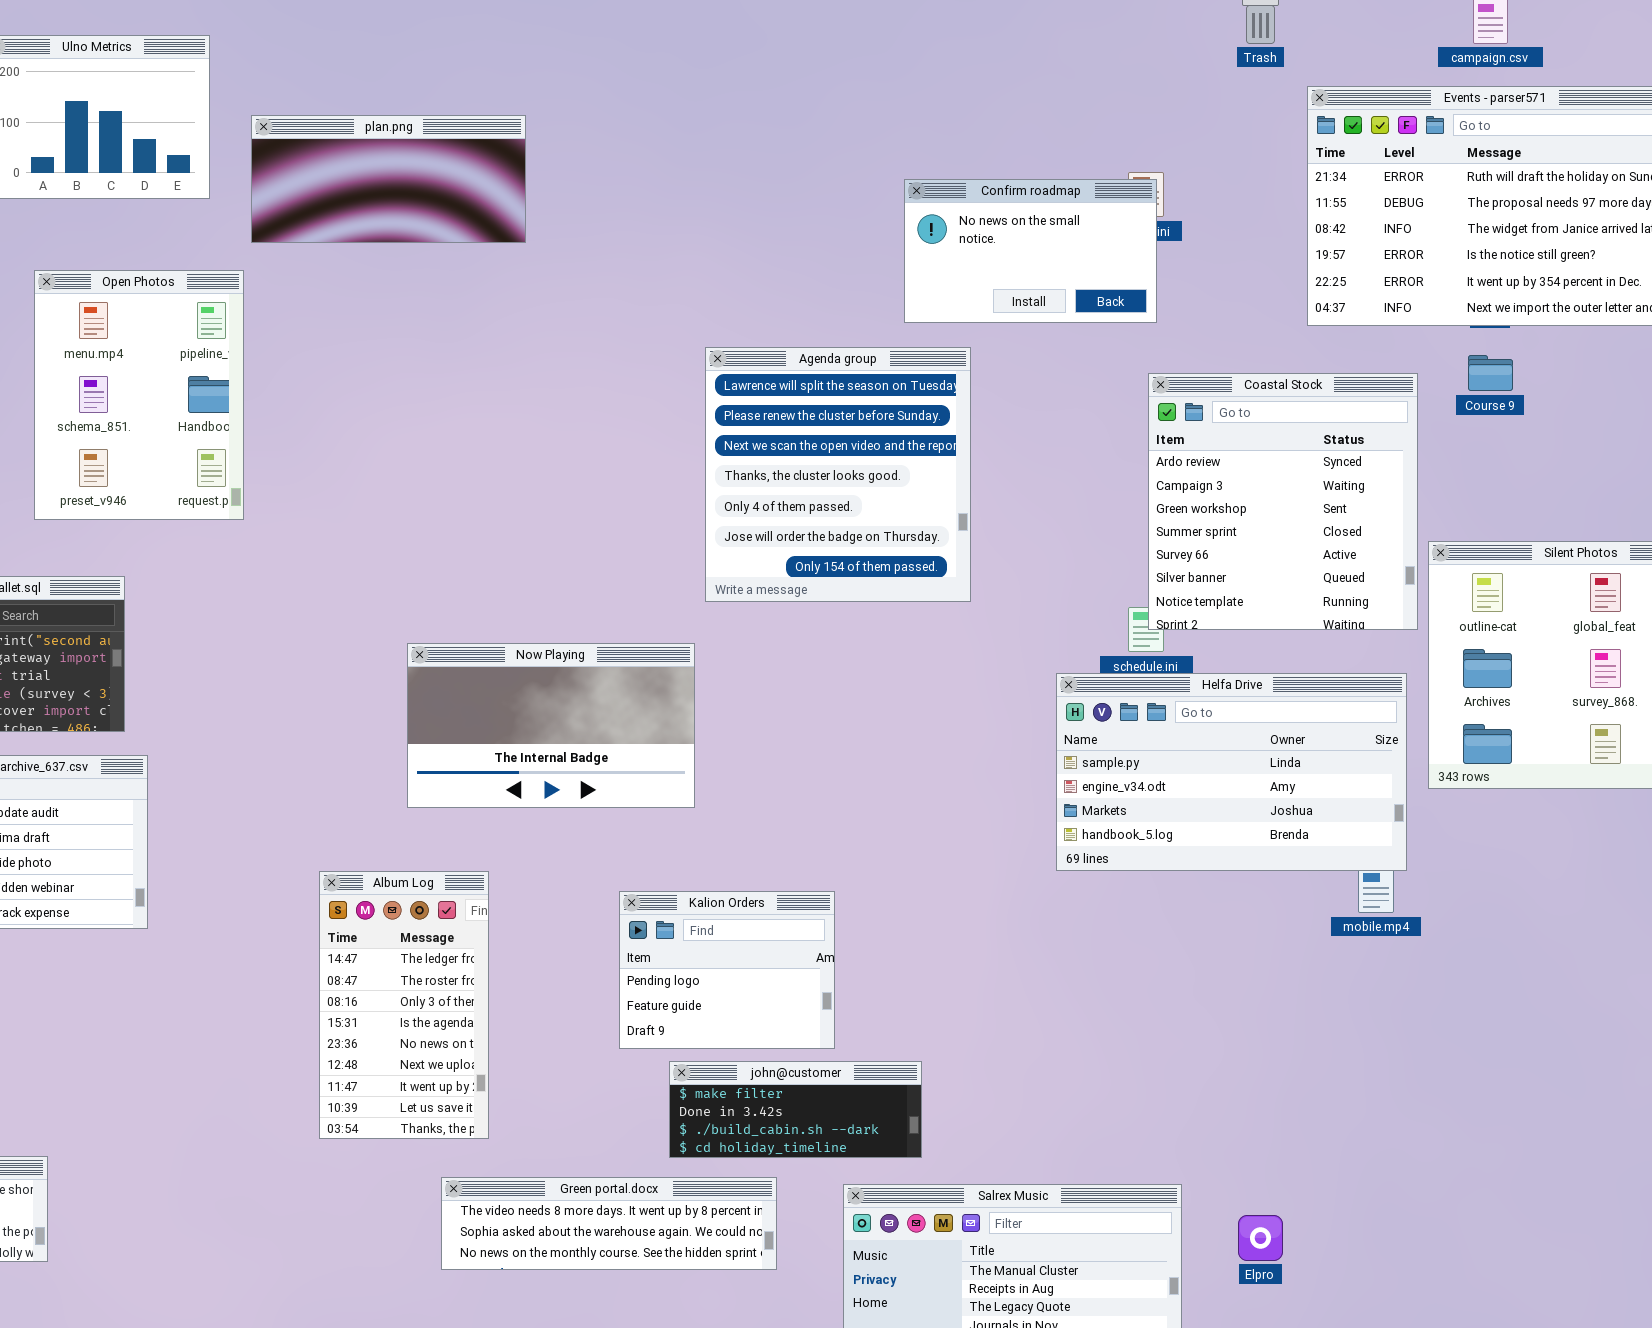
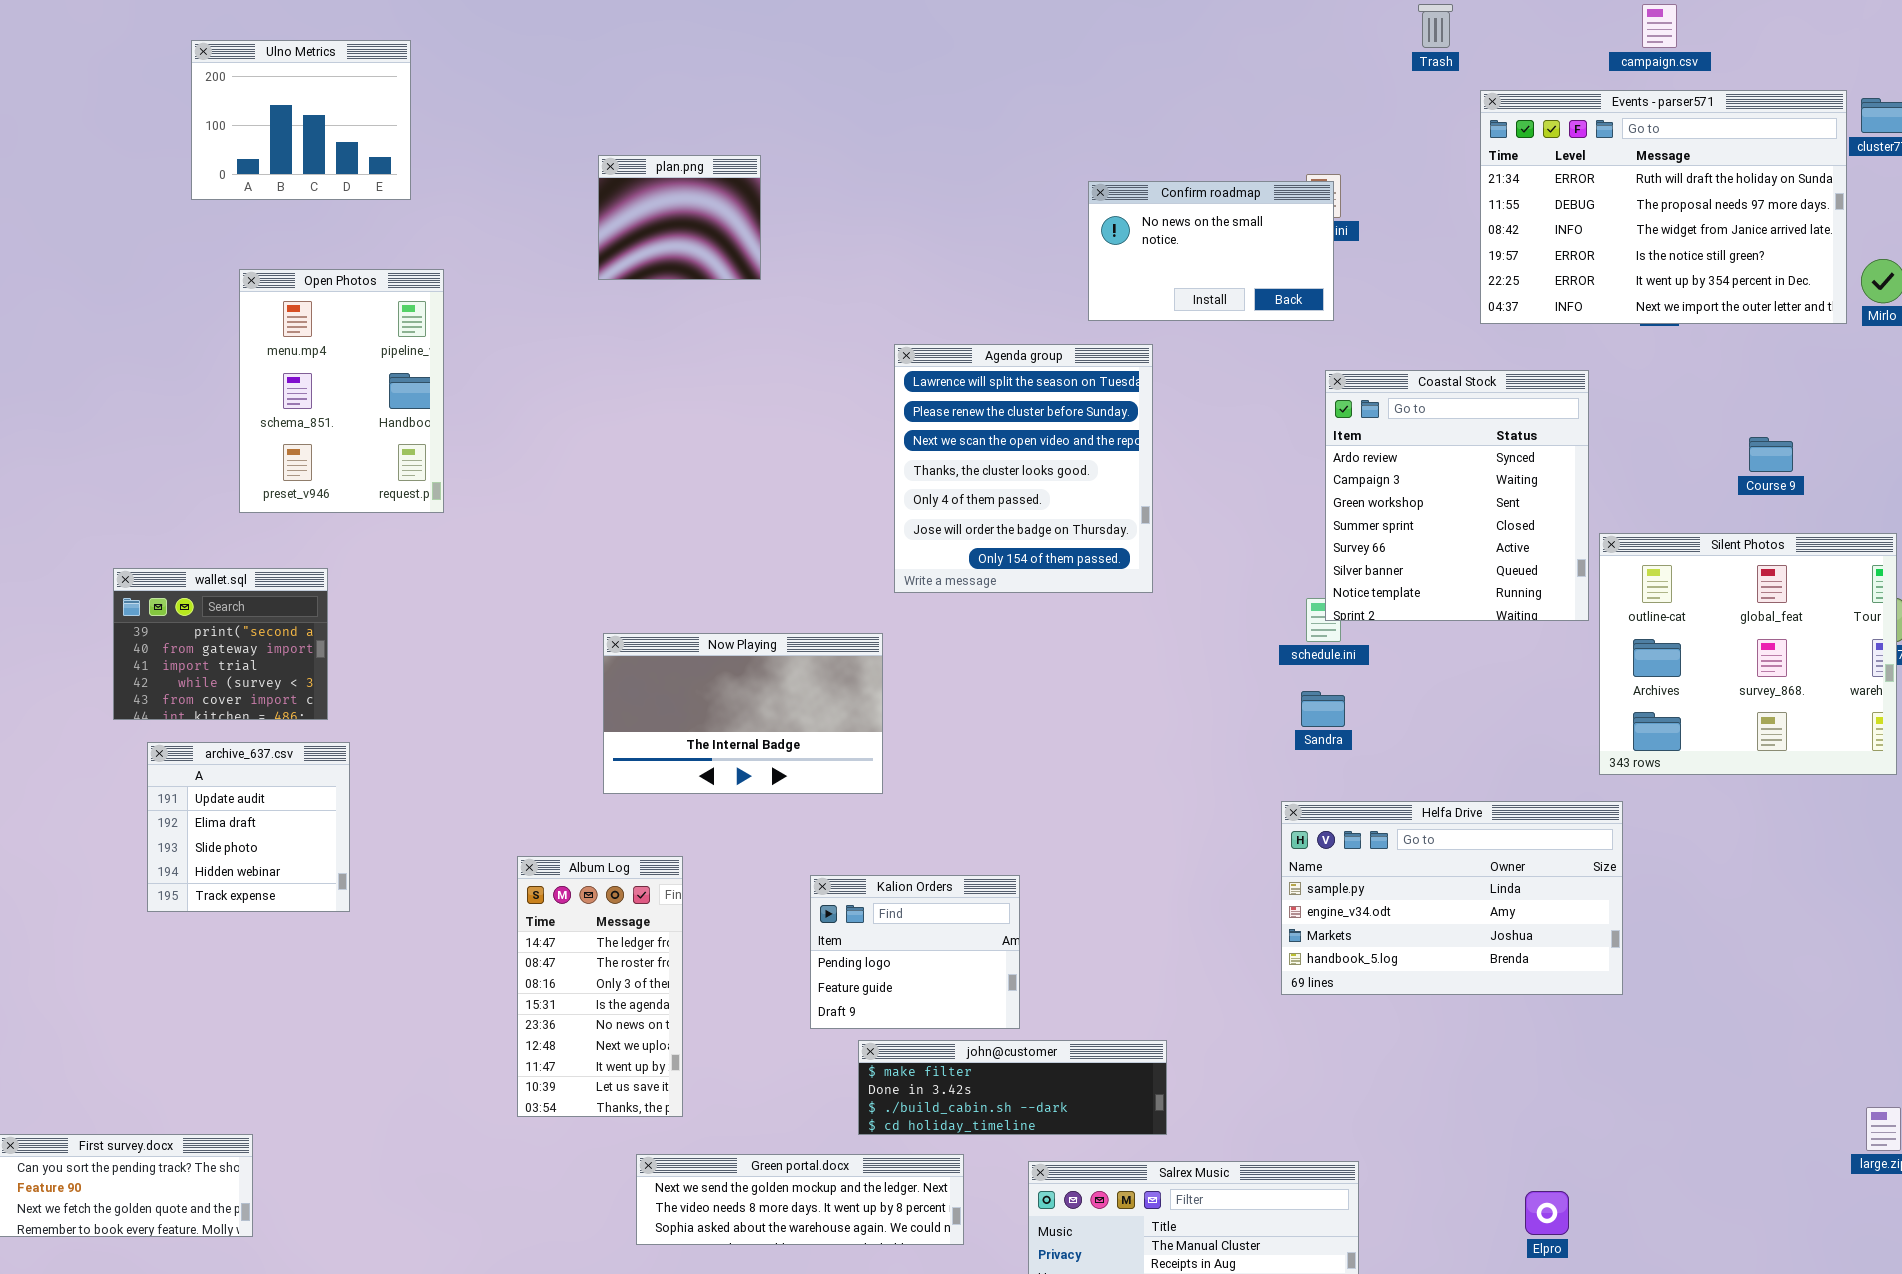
plan.png: [251,115,526,243] -> [598,155,761,280], moved, resized
Course 9: [1468,355,1513,391] -> [1749,437,1793,472], moved
Helfa Drive: [1056,673,1407,871] -> [1281,801,1623,995], moved
john@customer: [669,1061,922,1158] -> [858,1040,1167,1135], resized
Green portal.docx: [441,1177,777,1270] -> [636,1154,964,1245], scrolled up 1 row
Elpro: [1238,1215,1283,1261] -> [1525,1191,1569,1235], moved

